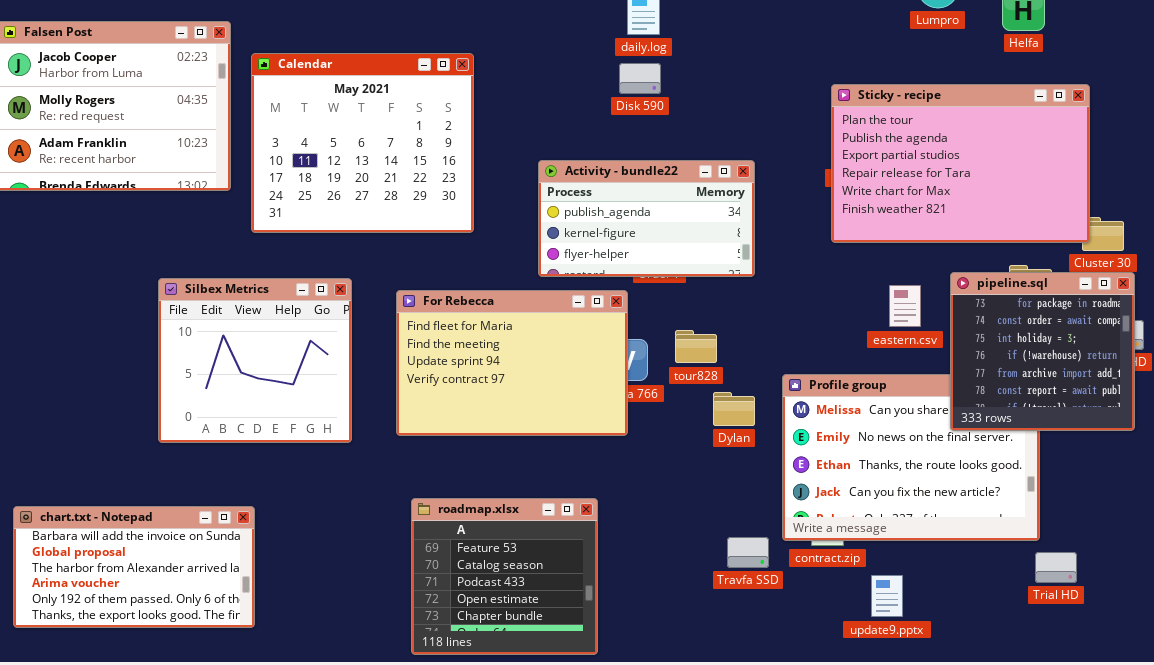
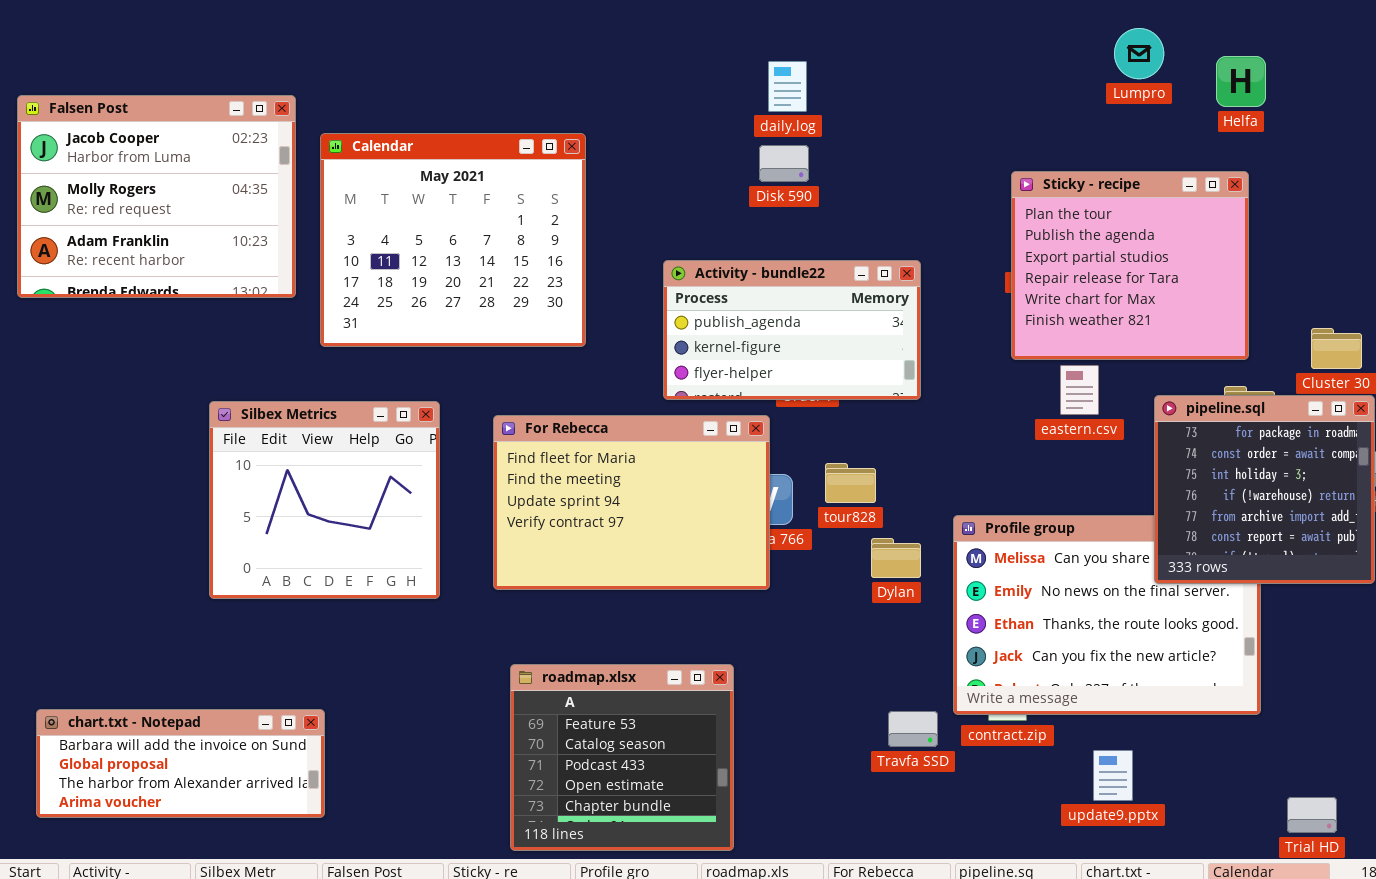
Sticky - recipe: [831,84,1090,243] -> [1011,171,1249,360], resized
eastern.csv: [889,285,921,327] -> [1060,365,1099,415], moved
chart.txt - Notepad: [13,506,255,628] -> [36,709,325,818], resized
Trial HD: [1035,552,1077,583] -> [1287,797,1337,833], moved
update9.pptx: [871,575,903,617] -> [1093,750,1133,801], moved

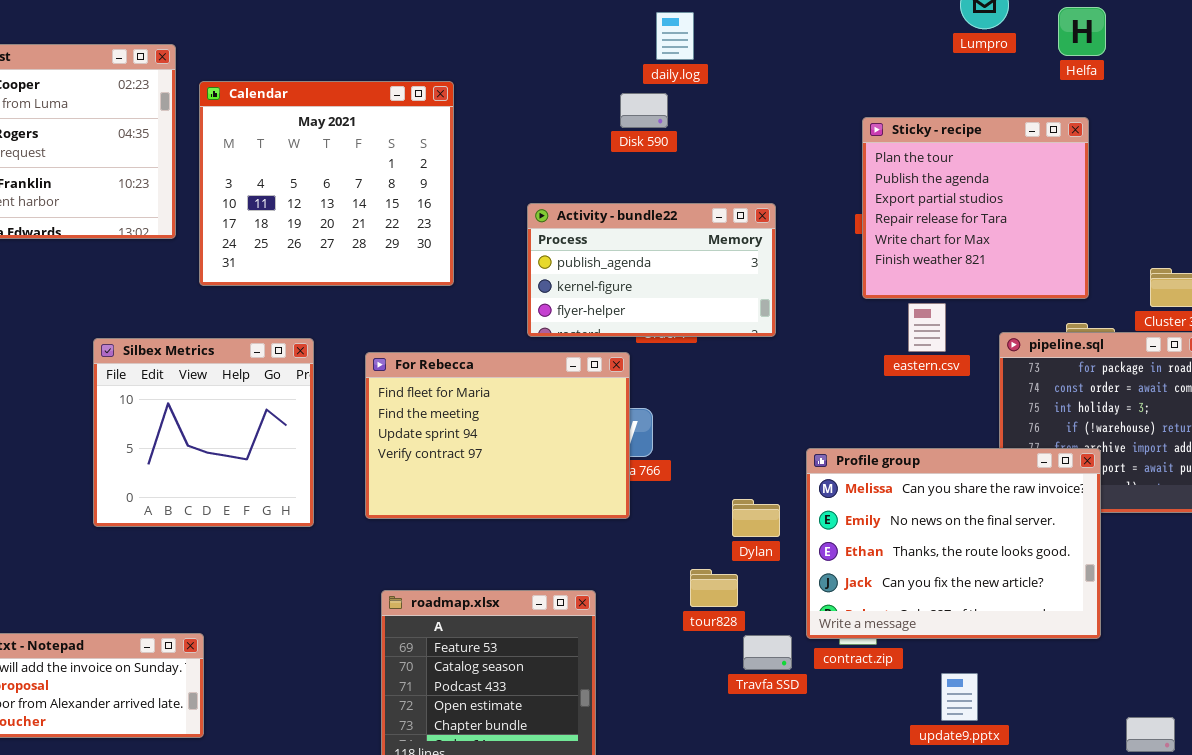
daily.log: [768,61,807,112] -> [656,12,694,60], moved
tour828: [825,463,876,503] -> [690,569,738,607], moved
Profile group: [953,515,1261,715] -> [806,448,1101,639], raised
Dylan: [871,538,921,578] -> [732,499,780,537], moved

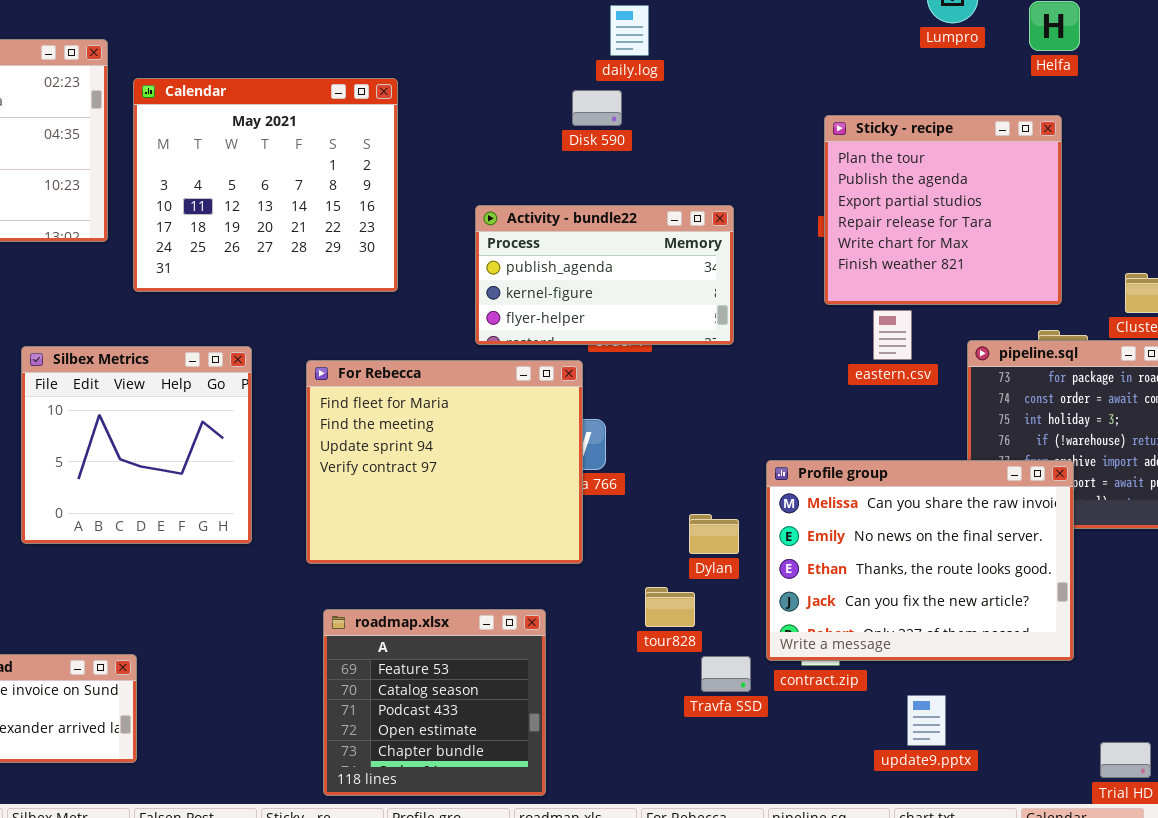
For Rebecca: [365,352,630,519] -> [306,360,583,564], resized

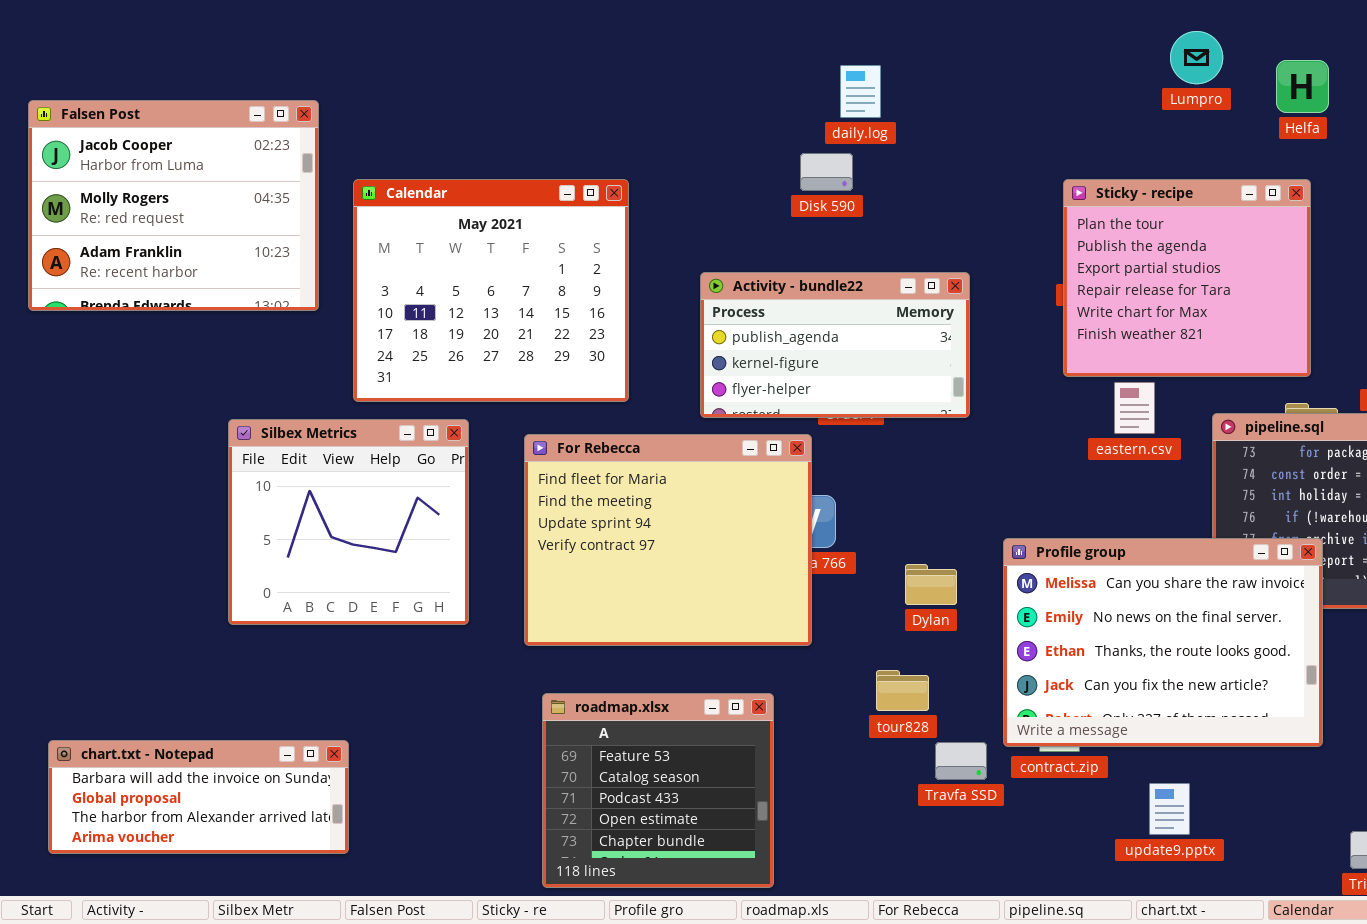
Calendar: [133,78,398,292] -> [353,179,629,402], moved
Dylan: [689,514,739,554] -> [905,564,957,605], moved

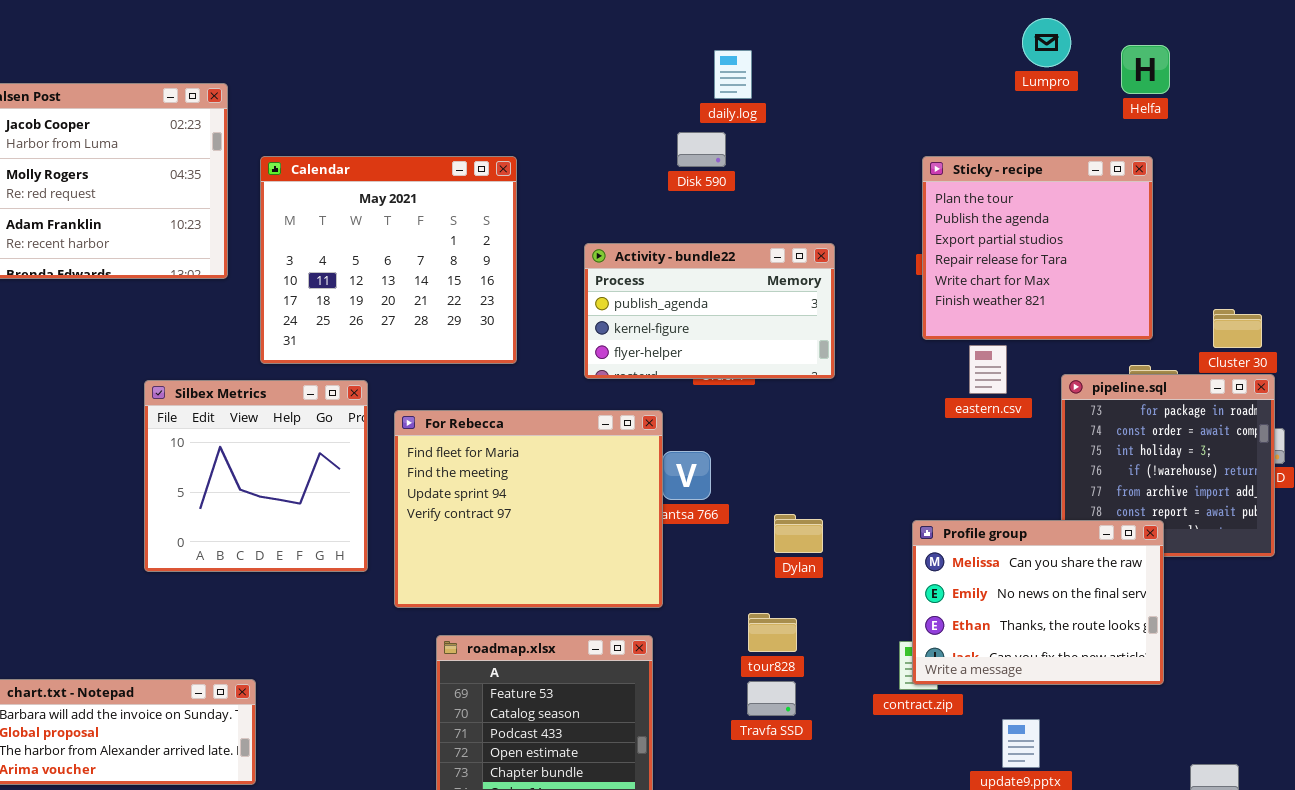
For Rebecca: [524,434,812,646] -> [394,410,663,608], moved
Profile group: [1003,538,1323,747] -> [912,520,1164,685], resized
Travfa SSD: [935,742,987,780] -> [747,681,796,716], moved

